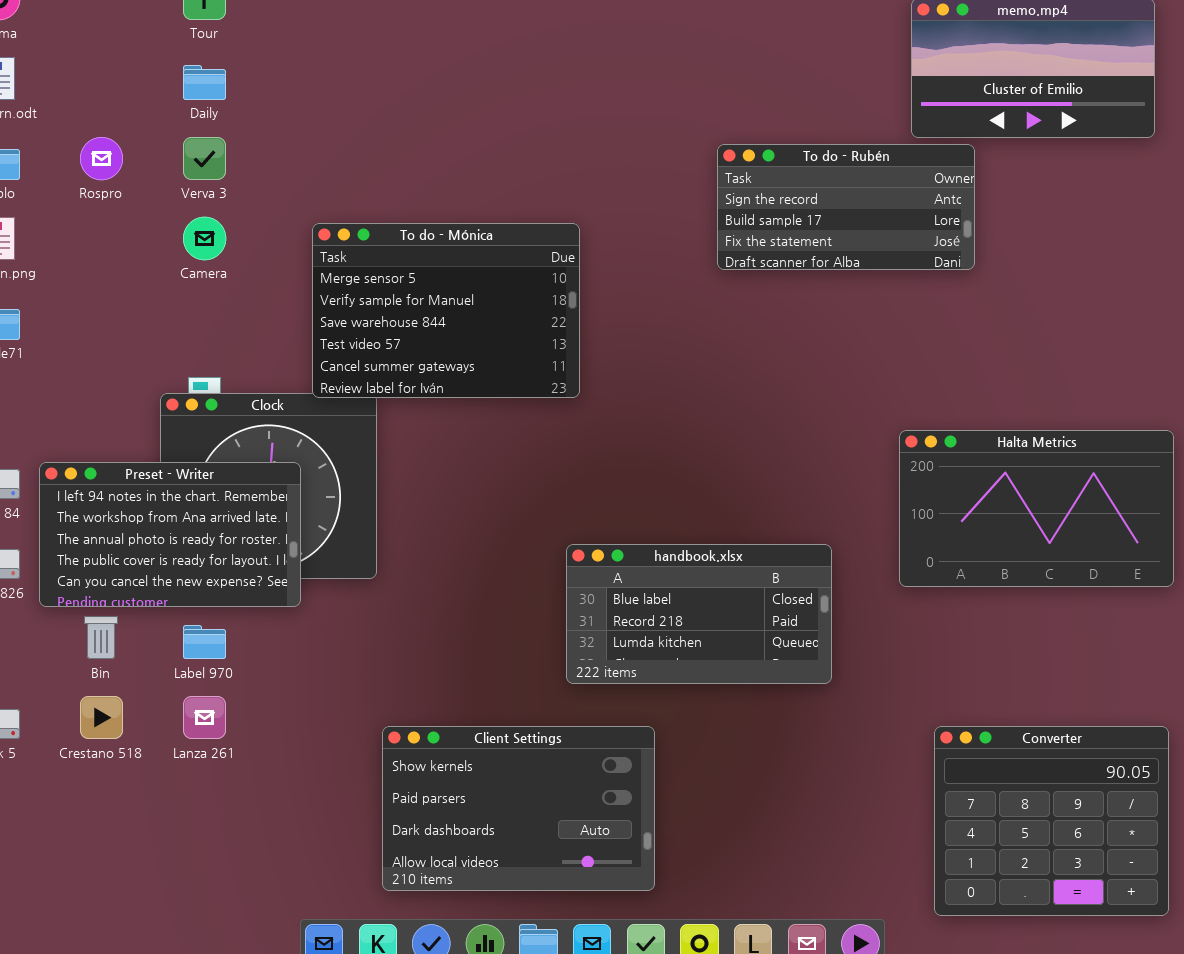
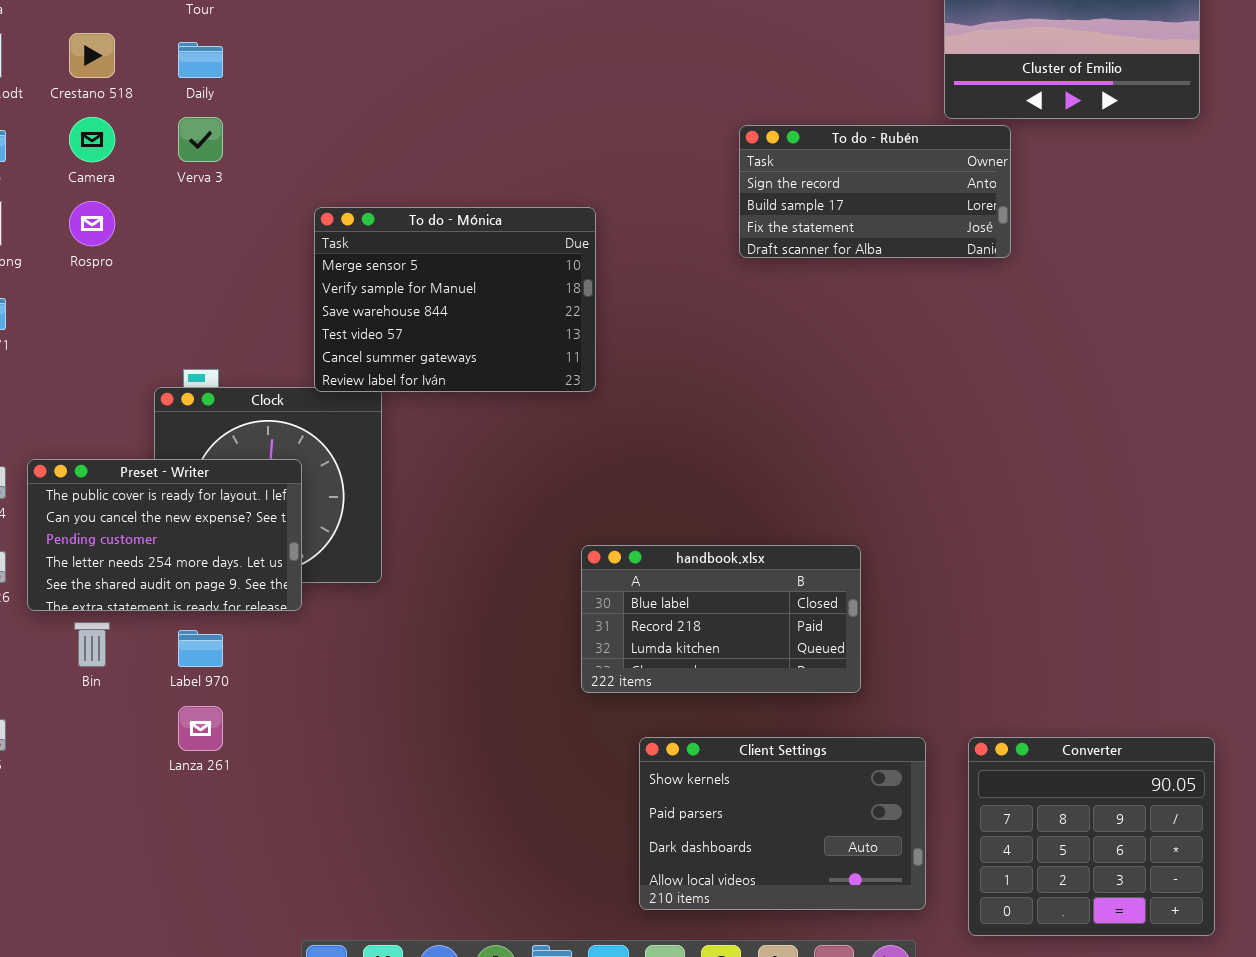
Rospro: [80,137,123,180] -> [69,201,115,246], moved
Camera: [183,217,226,260] -> [69,117,115,162], moved
Halta Metrics: [899,430,1174,587] -> none, closed
Preset - Writer: [39,462,301,607] -> [27,459,302,611], scrolled down 3 rows
Crestano 518: [80,696,123,739] -> [69,33,115,78], moved
Client Settings: [382,726,655,891] -> [639,737,926,910], moved

